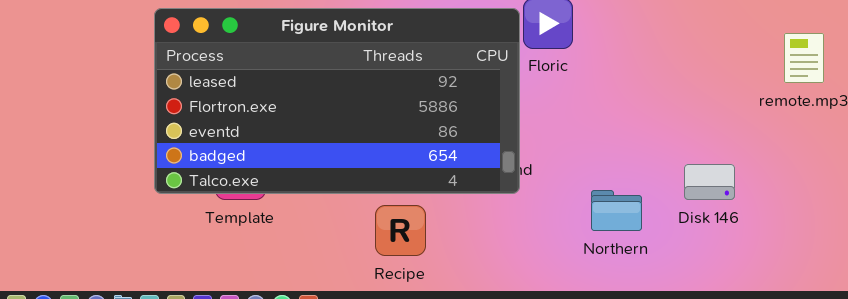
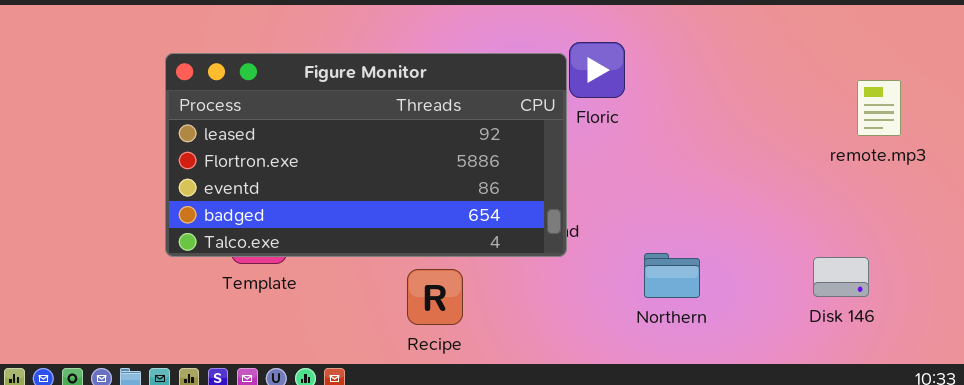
Disk 146: [684,164,735,200] -> [813,257,869,297], moved

